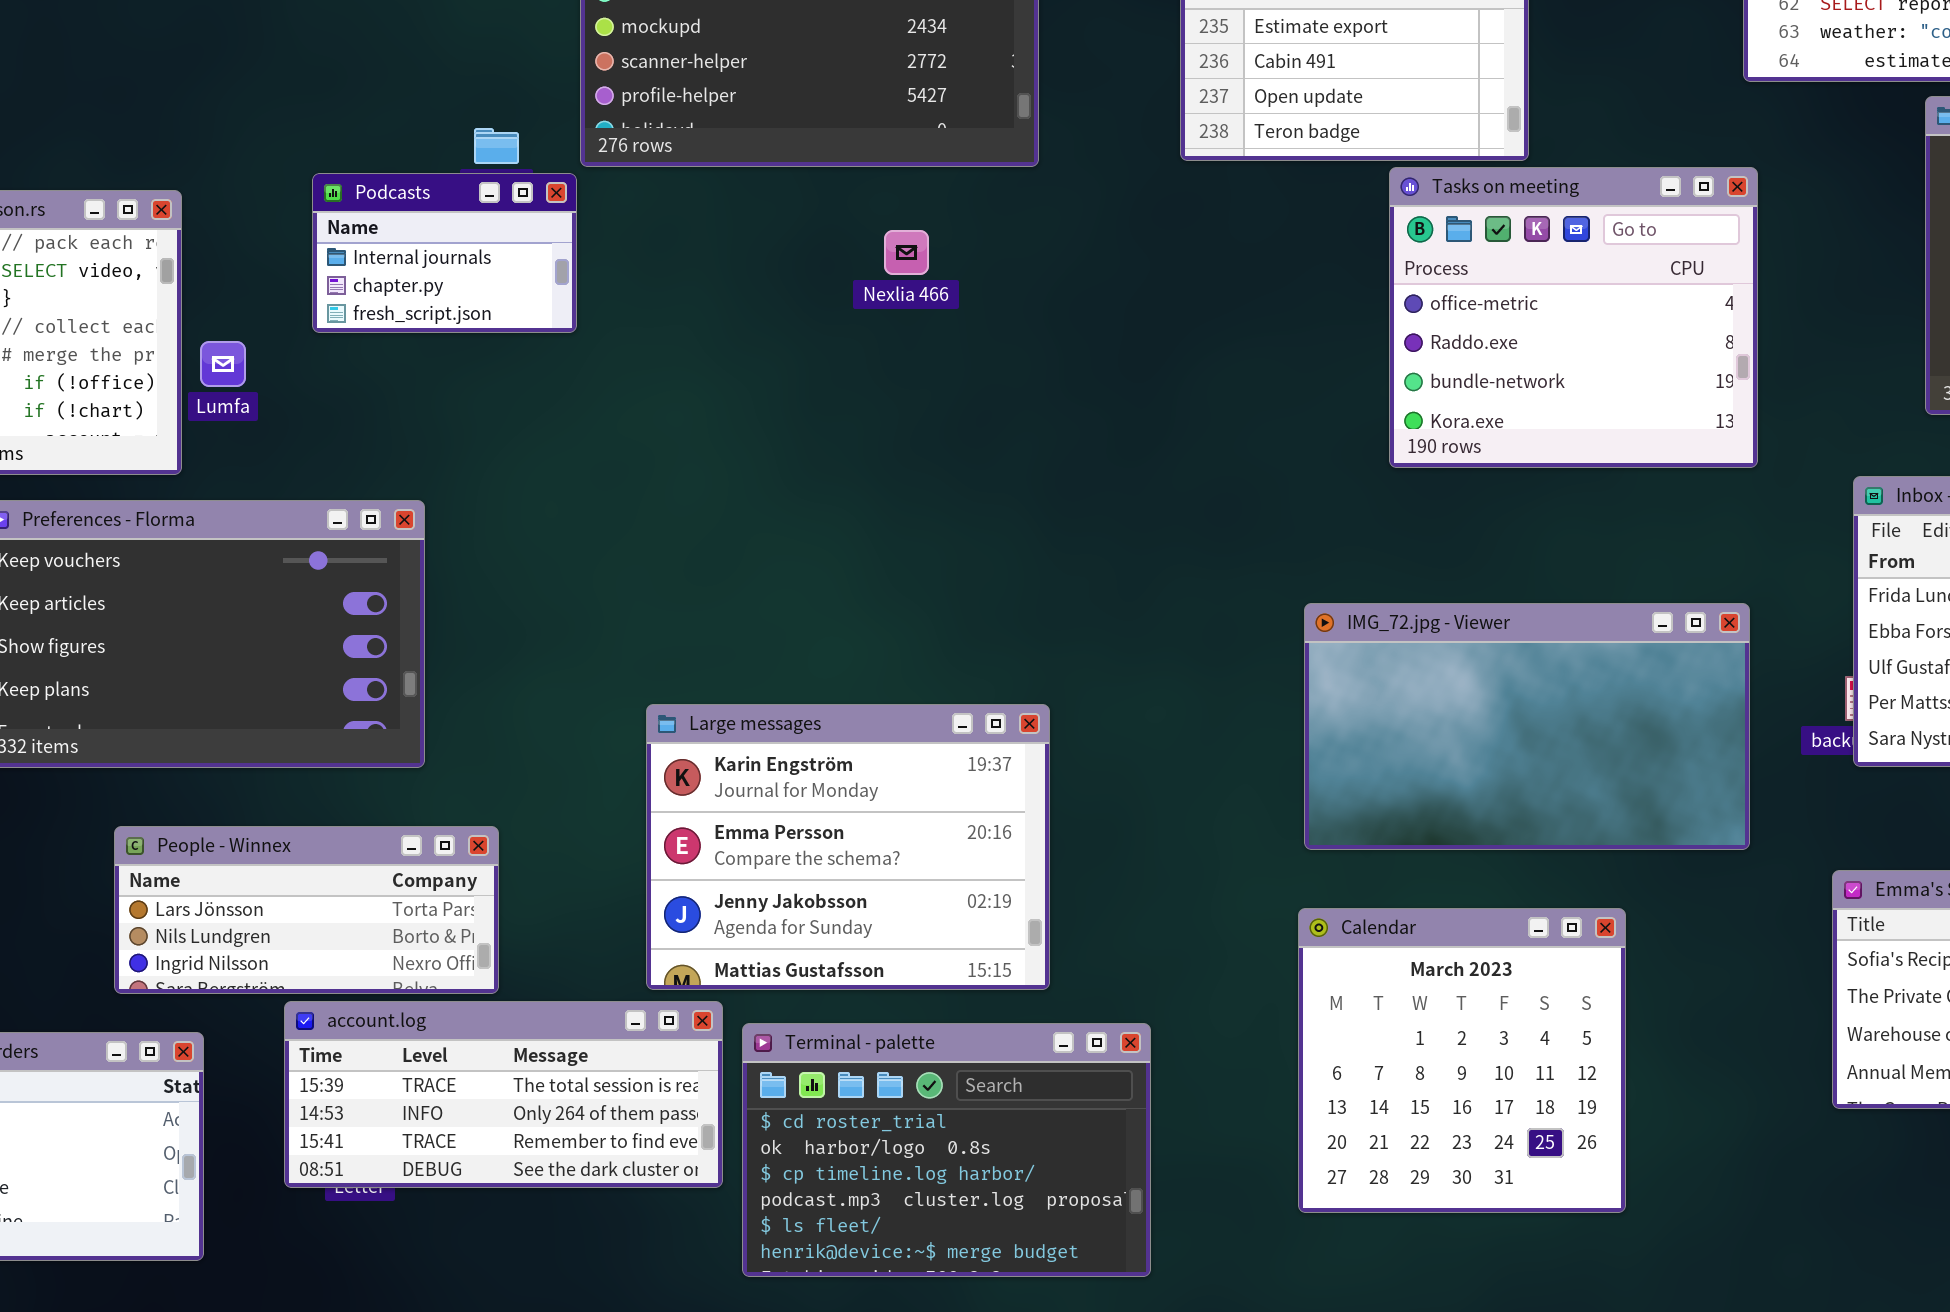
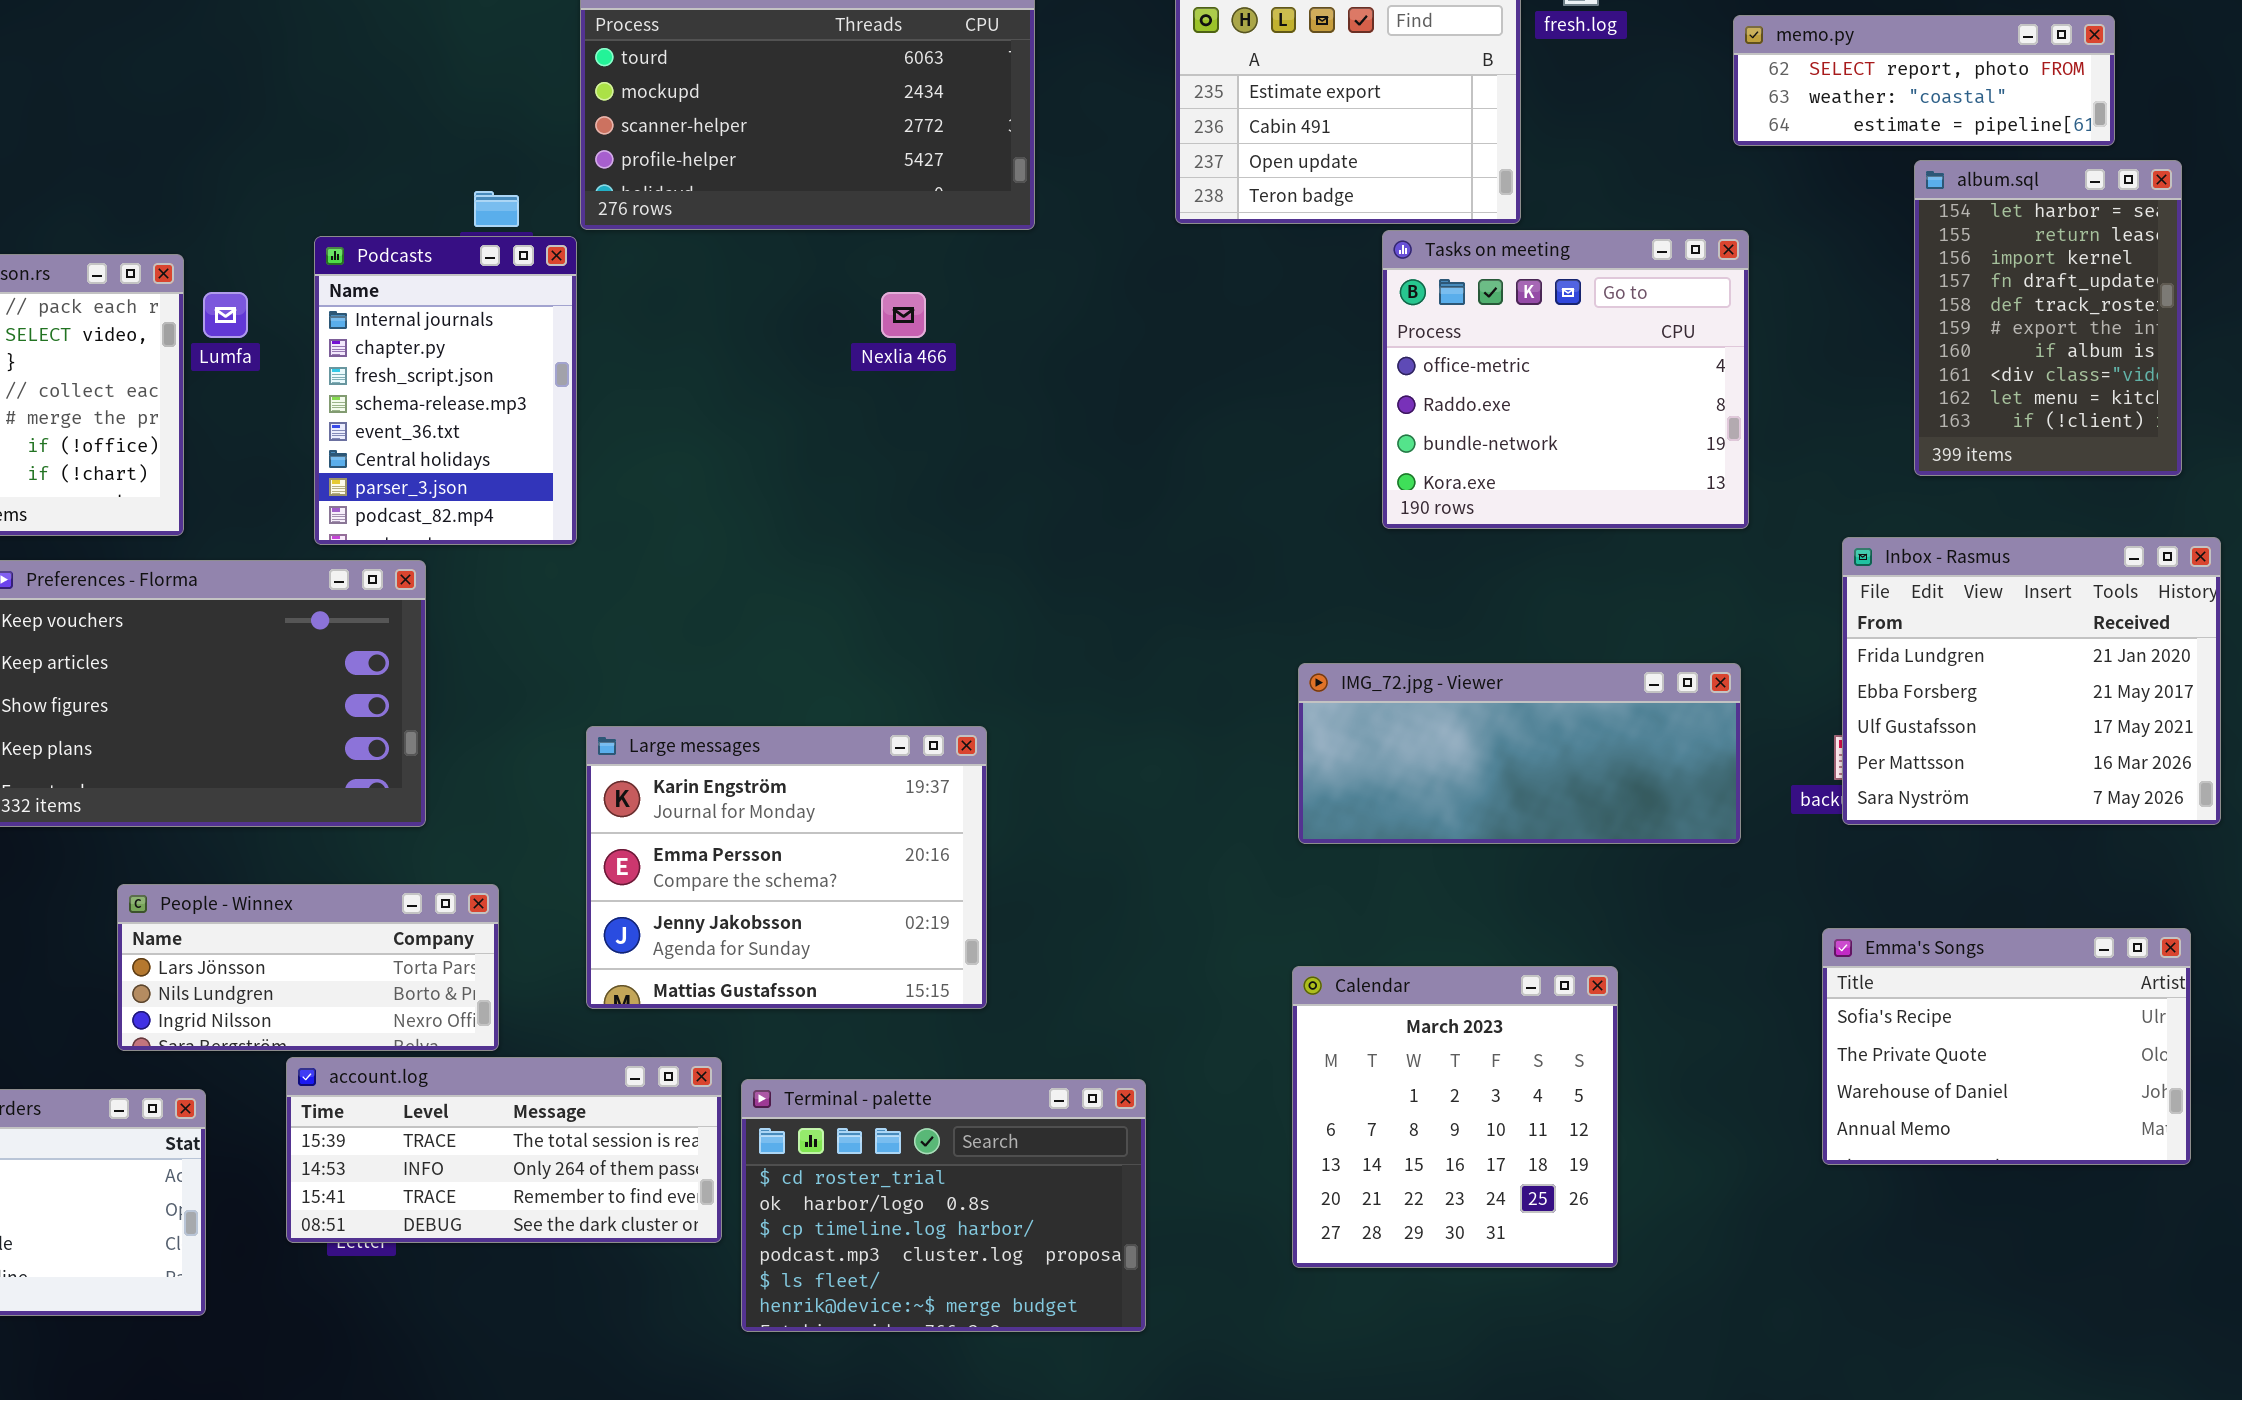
Podcasts: [312,173,577,333] -> [314,236,577,545], resized
Lumfa: [200,341,246,387] -> [203,292,248,338], moved
IMG_72.jpg - Viewer: [1304,603,1750,850] -> [1298,663,1741,844], resized
Large messages: [646,704,1050,990] -> [586,726,987,1009], moved

